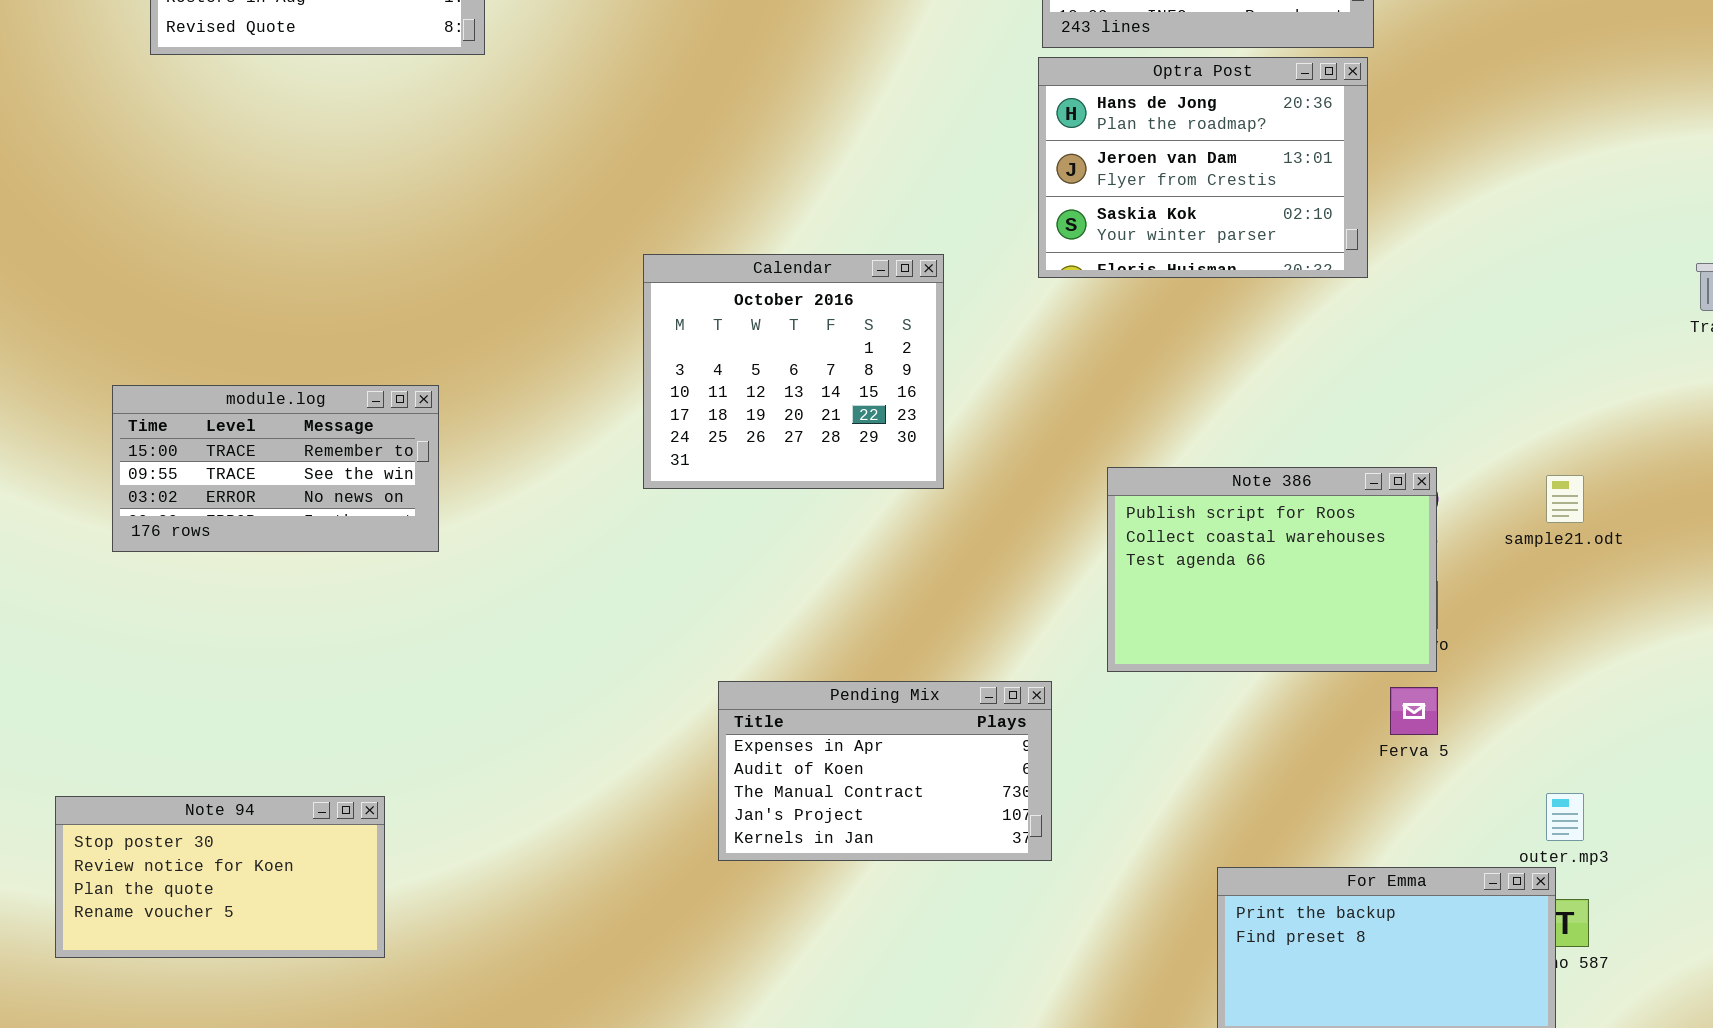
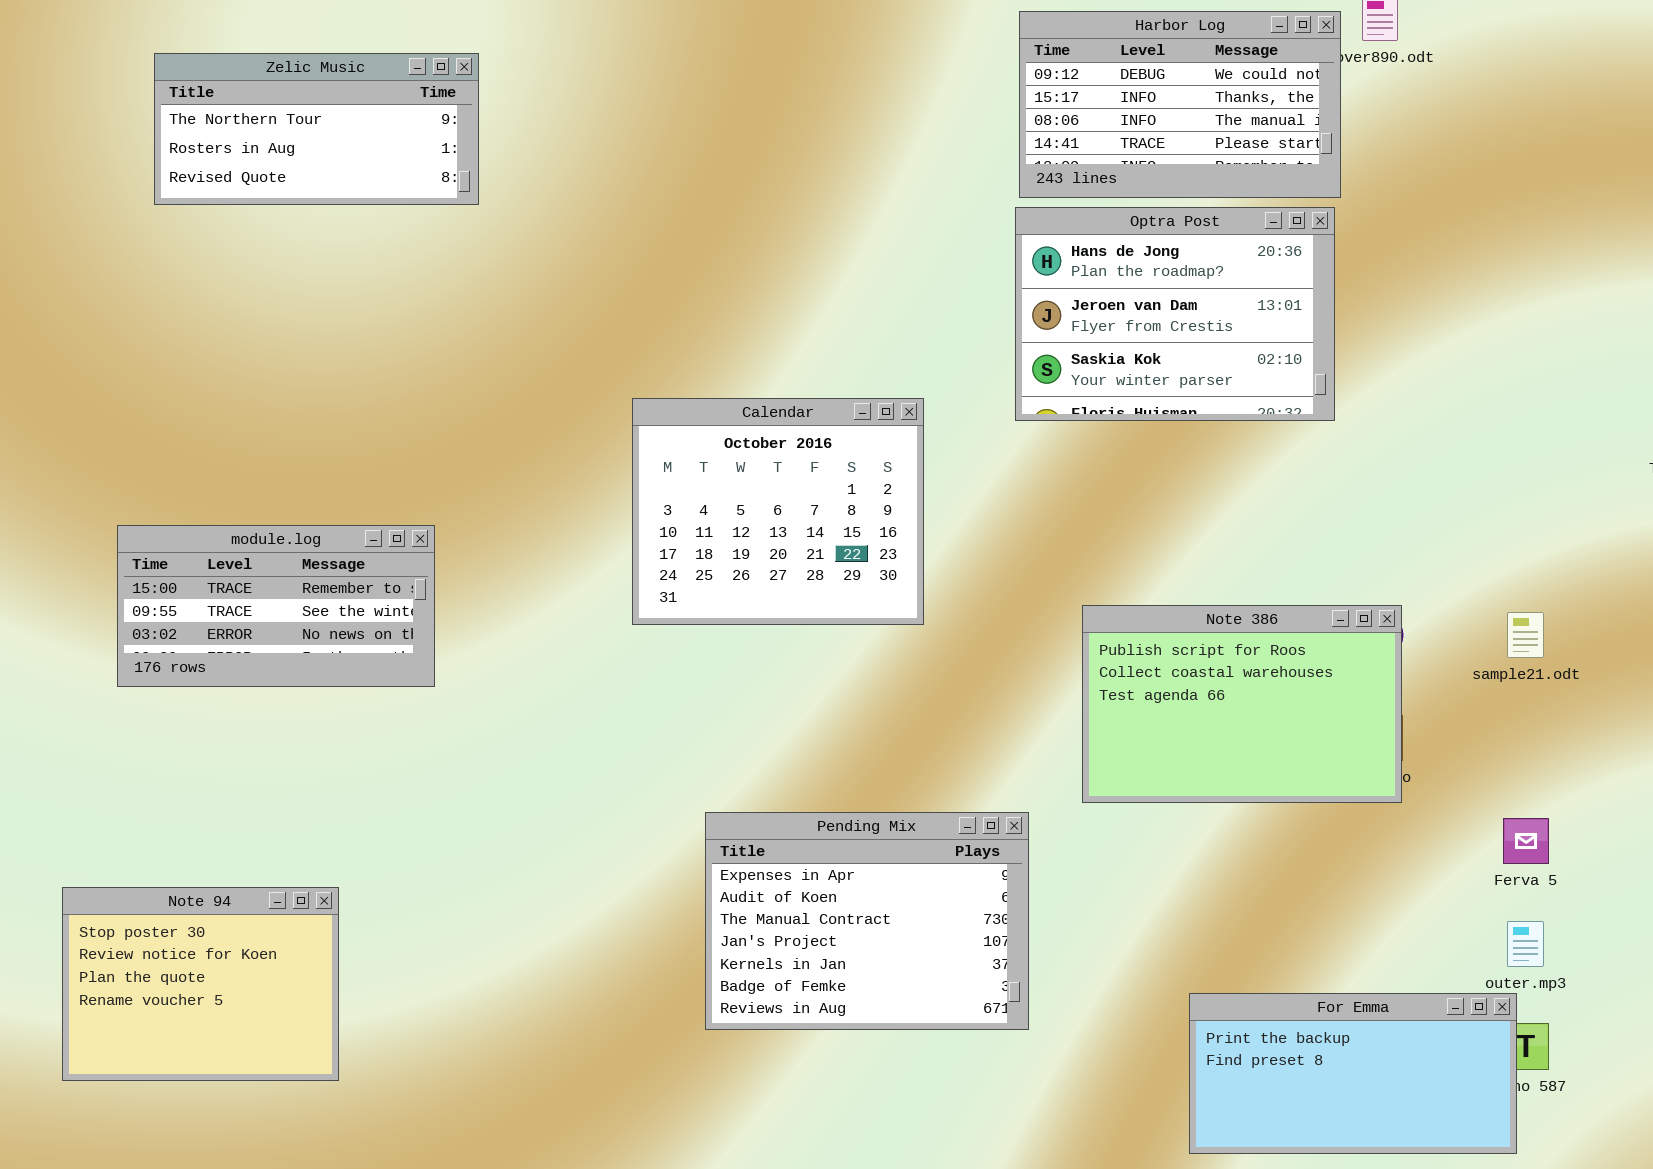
Pending Mix: [718,681,1052,861] -> [705,812,1029,1030], resized
Ferva 5: [1390,687,1438,735] -> [1503,818,1549,864], moved
Note 94: [55,796,385,958] -> [62,887,339,1081], resized

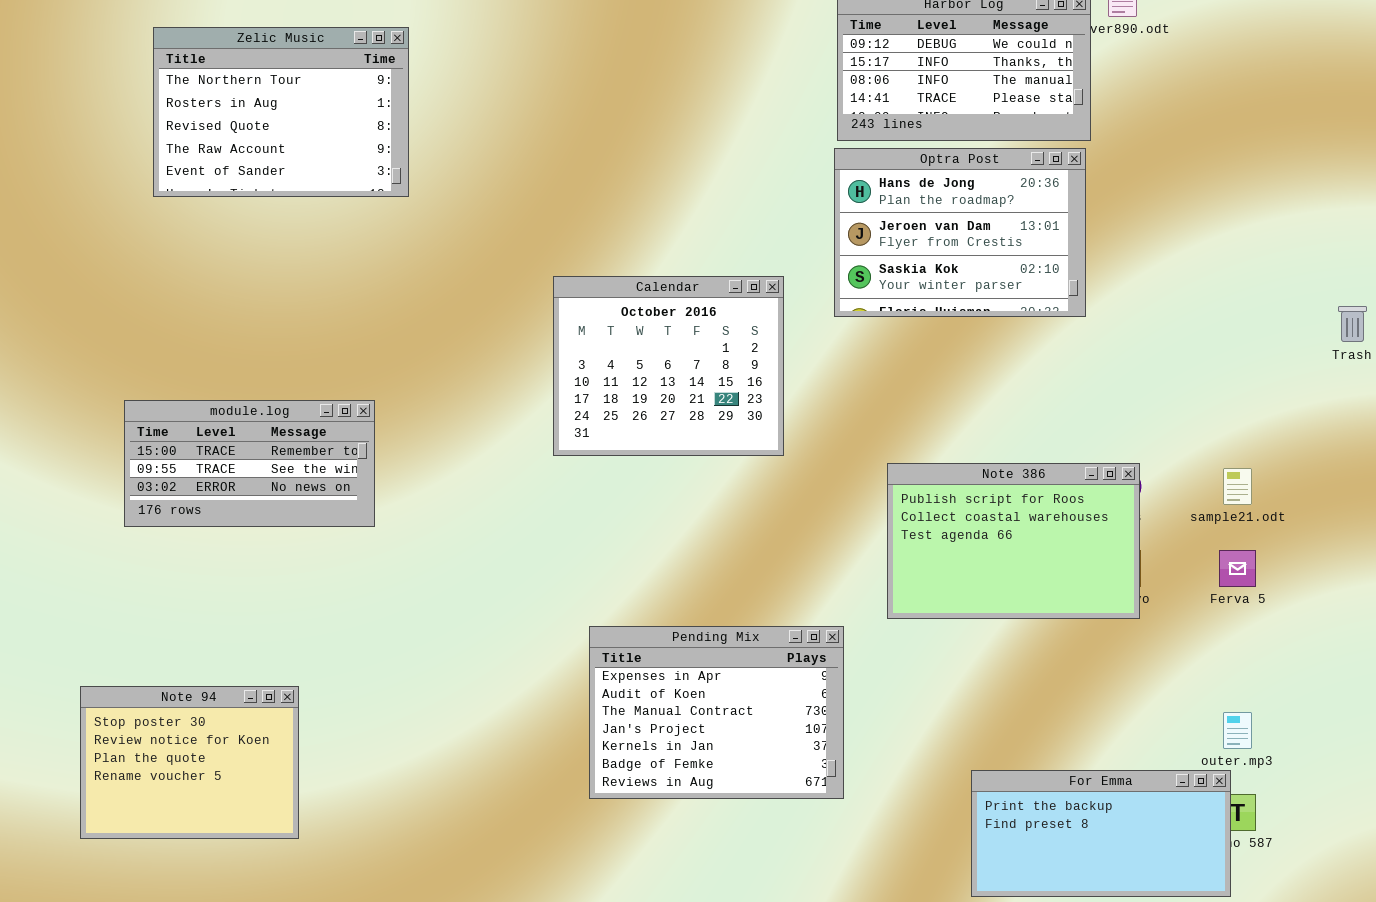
Zelic Music: [154,53,479,205] -> [153,27,409,197], resized
Calendar: [632,398,924,625] -> [553,276,784,456], moved
Ferva 5: [1503,818,1549,864] -> [1219,550,1256,587], moved

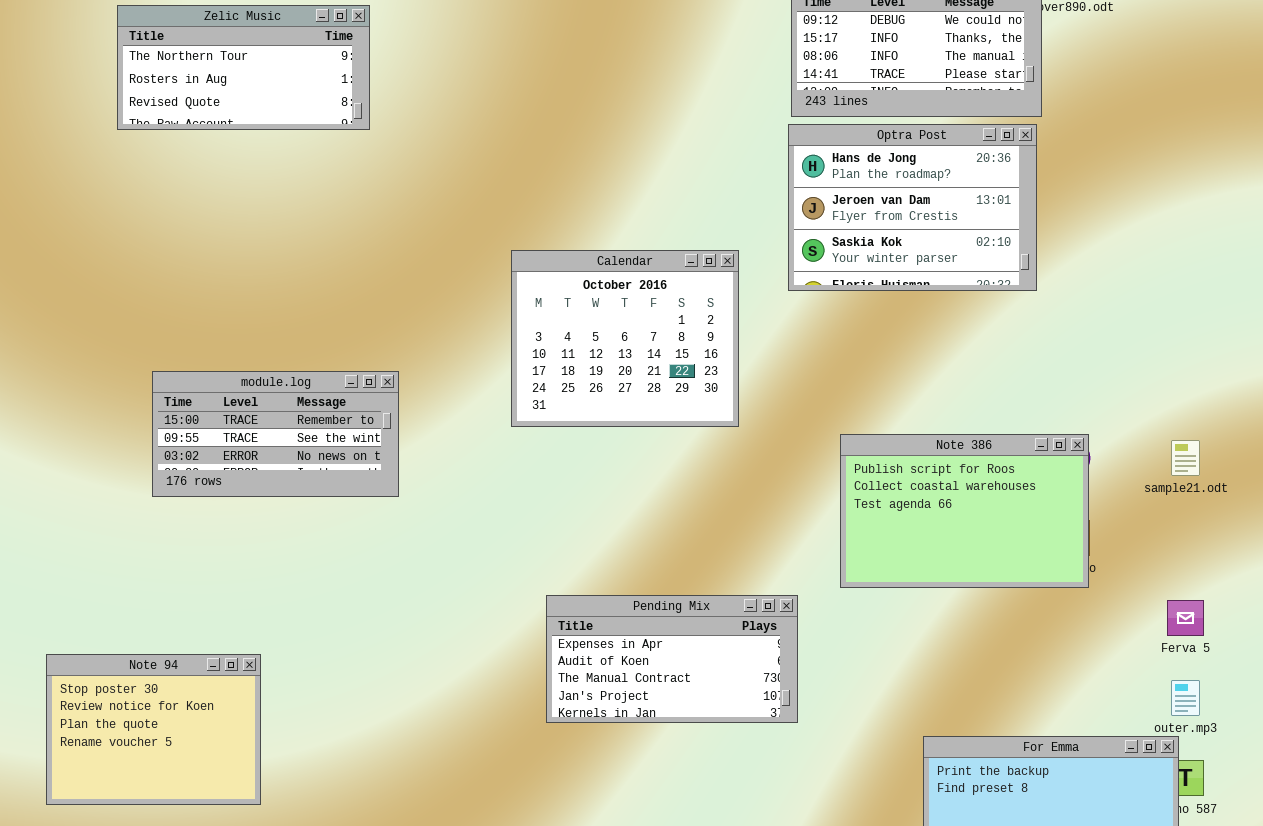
Zelic Music: [153,27,409,197] -> [117,5,370,130], resized
module.log: [124,400,375,527] -> [152,371,399,497], moved
Ferva 5: [1219,550,1256,587] -> [1167,600,1204,636], moved
Pending Mix: [589,626,844,799] -> [546,595,798,723], resized

